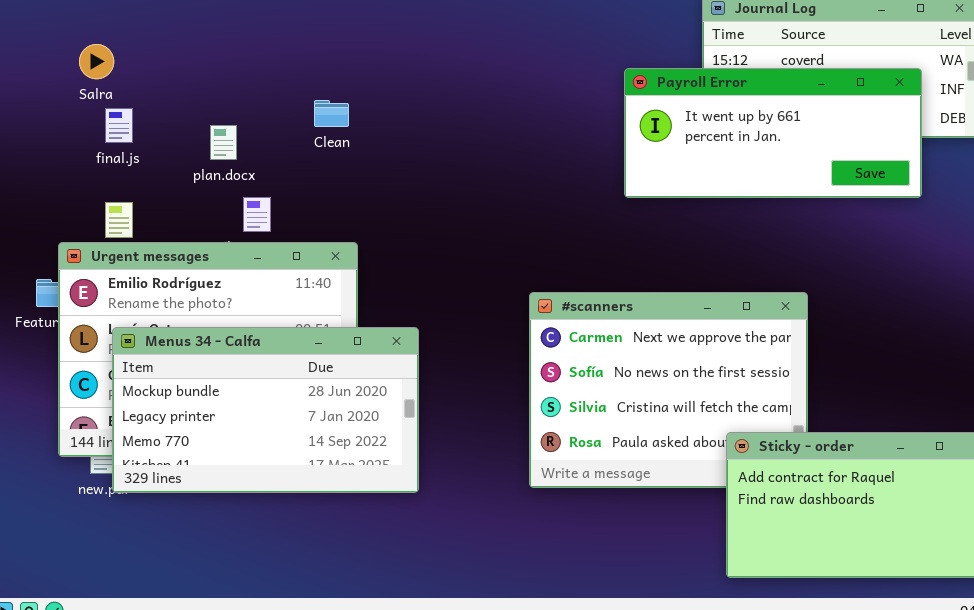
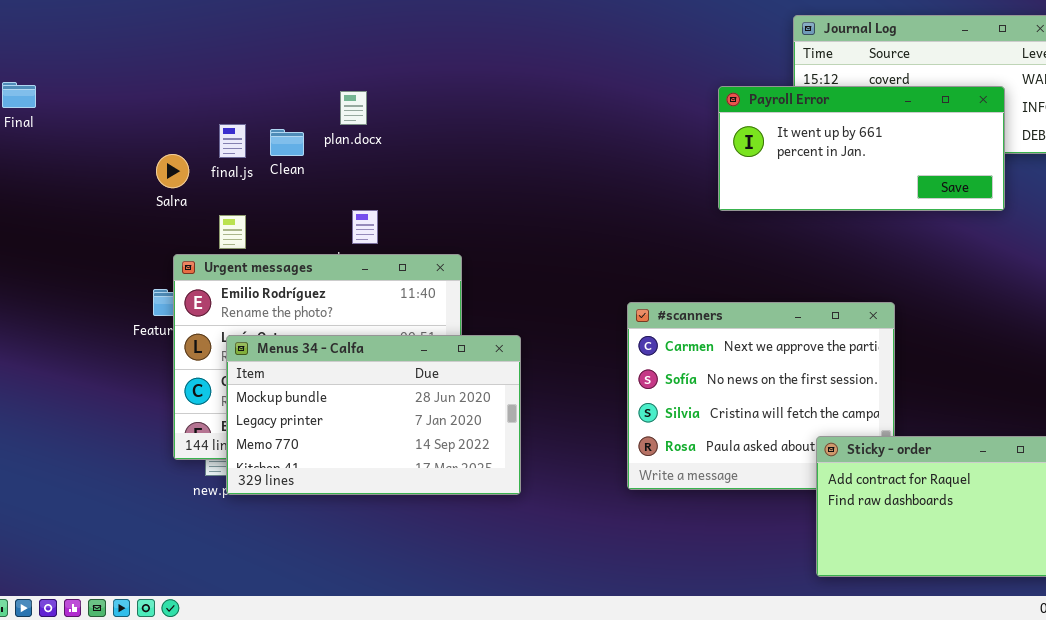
Salra: [79,44,114,79] -> [156,154,189,188], moved
Clean: [314,100,349,127] -> [270,129,304,156], moved
plan.docx: [210,125,237,160] -> [340,91,367,125], moved

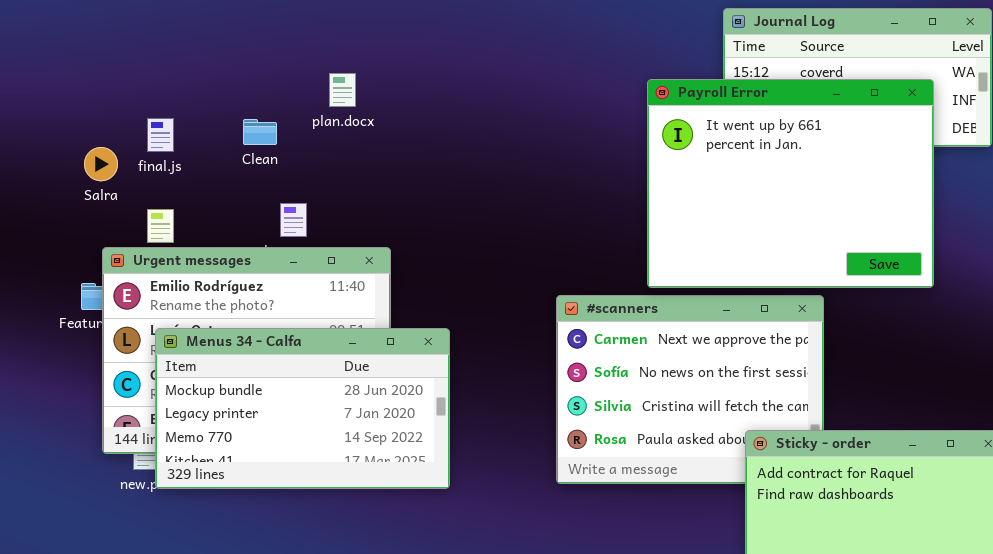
Payroll Error: [718,86,1005,211] -> [647,79,934,288], resized
plan.docx: [340,91,367,125] -> [329,73,356,107], moved
Clean: [270,129,304,156] -> [243,119,277,145], moved

